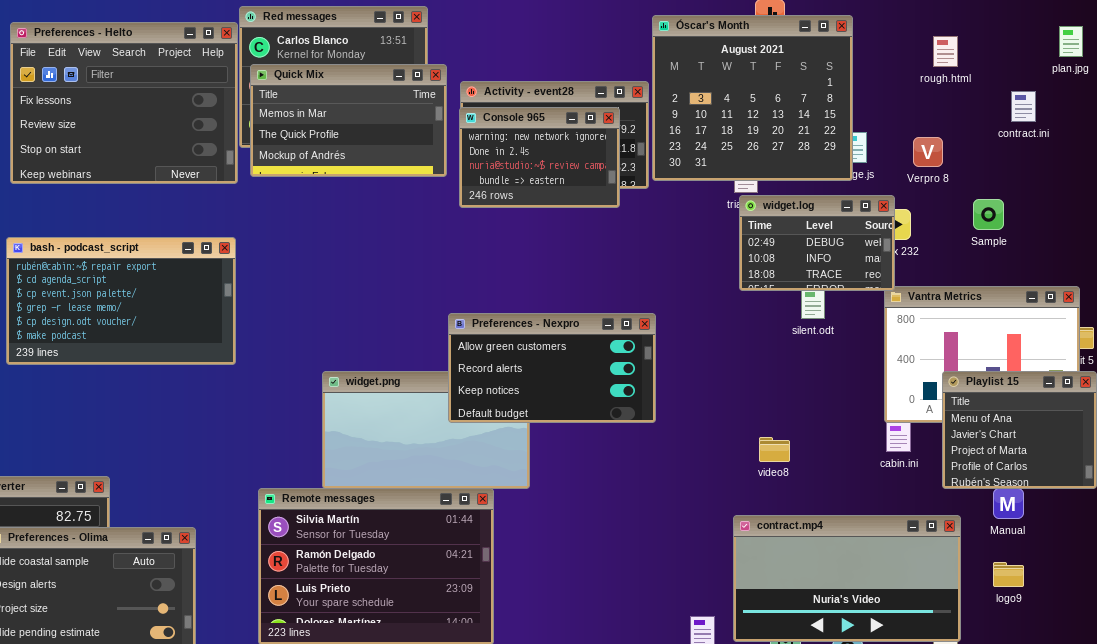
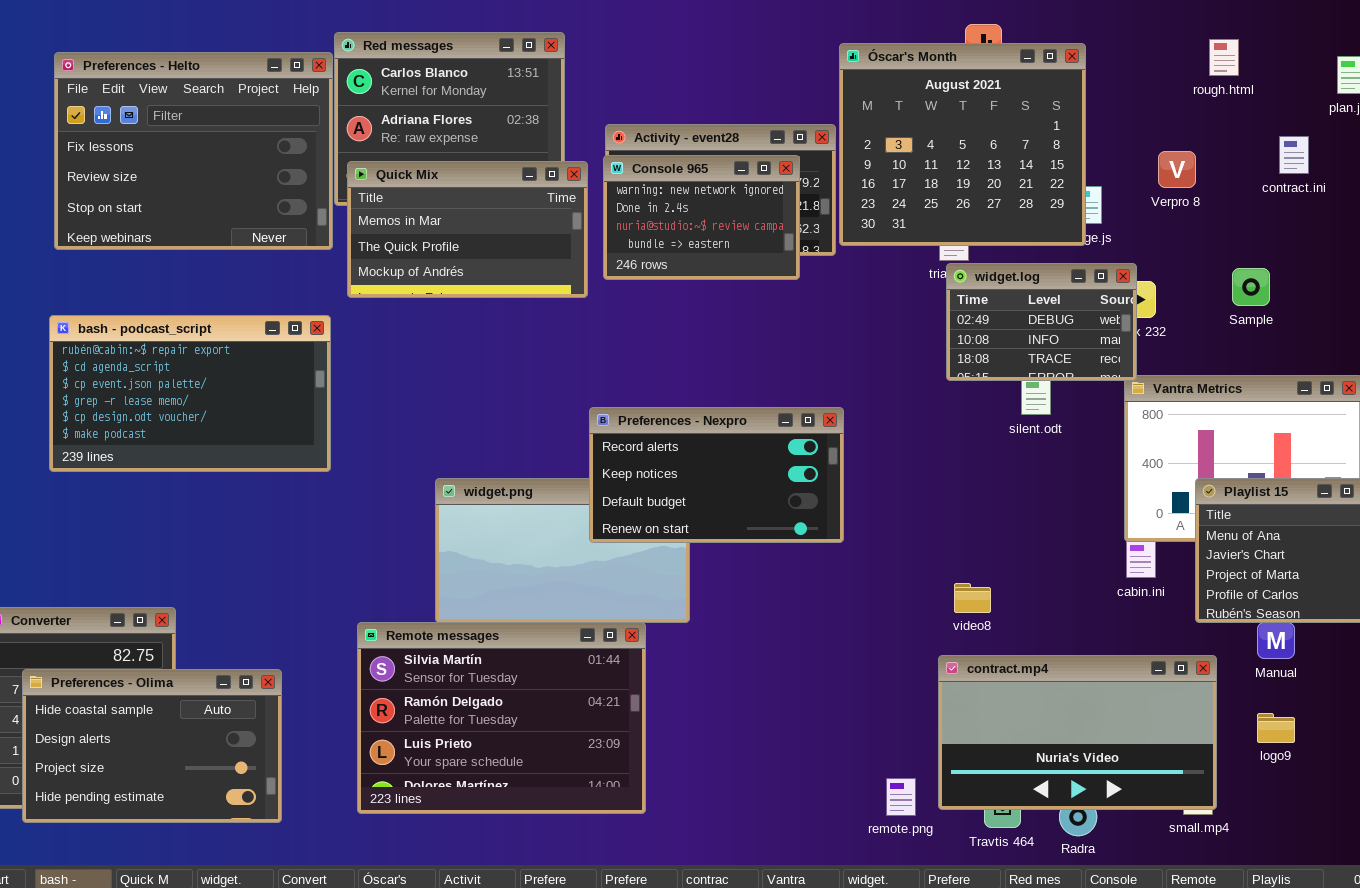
rough.html: [933,36,958,67] -> [1209,39,1239,76], moved
Quick Mix: [250,64,447,177] -> [347,161,588,298], moved
Verpro 8: [913,137,943,167] -> [1158,151,1196,188], moved
Preferences - Nexpro: [448,313,656,423] -> [589,407,844,543], scrolled down 1 row
video8: [759,437,790,462] -> [954,583,991,613], moved

